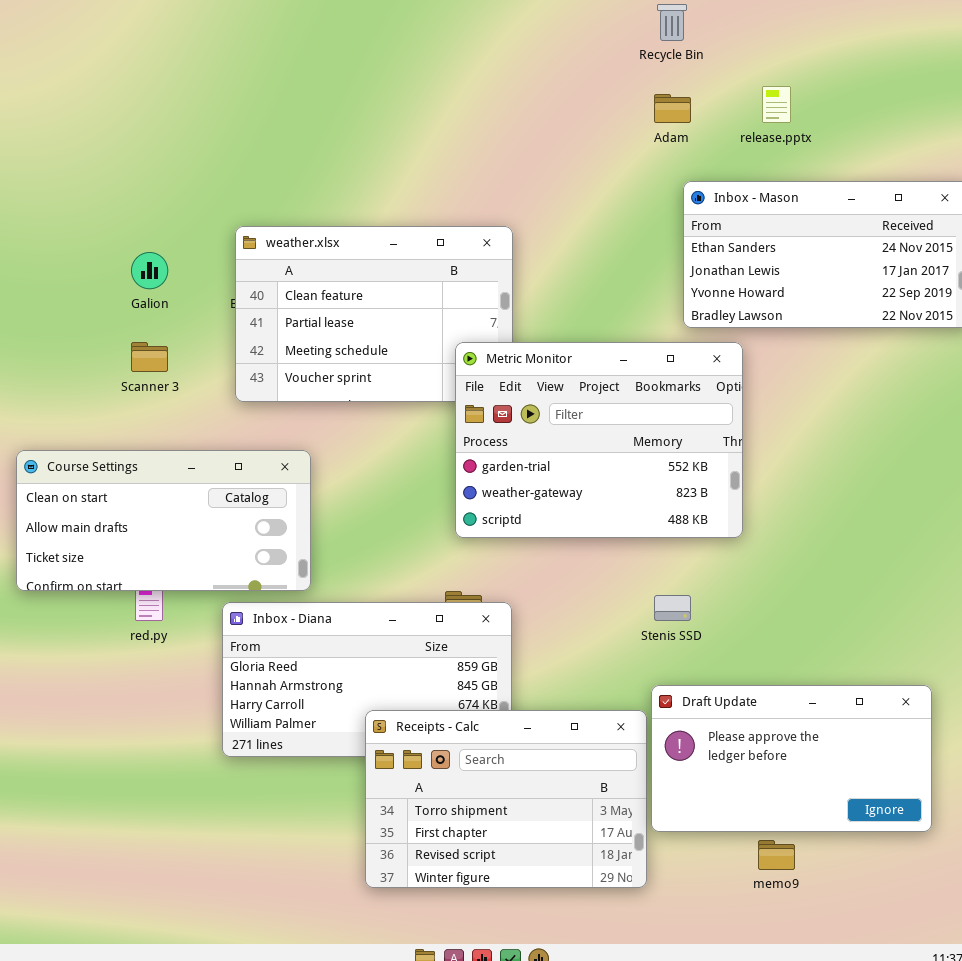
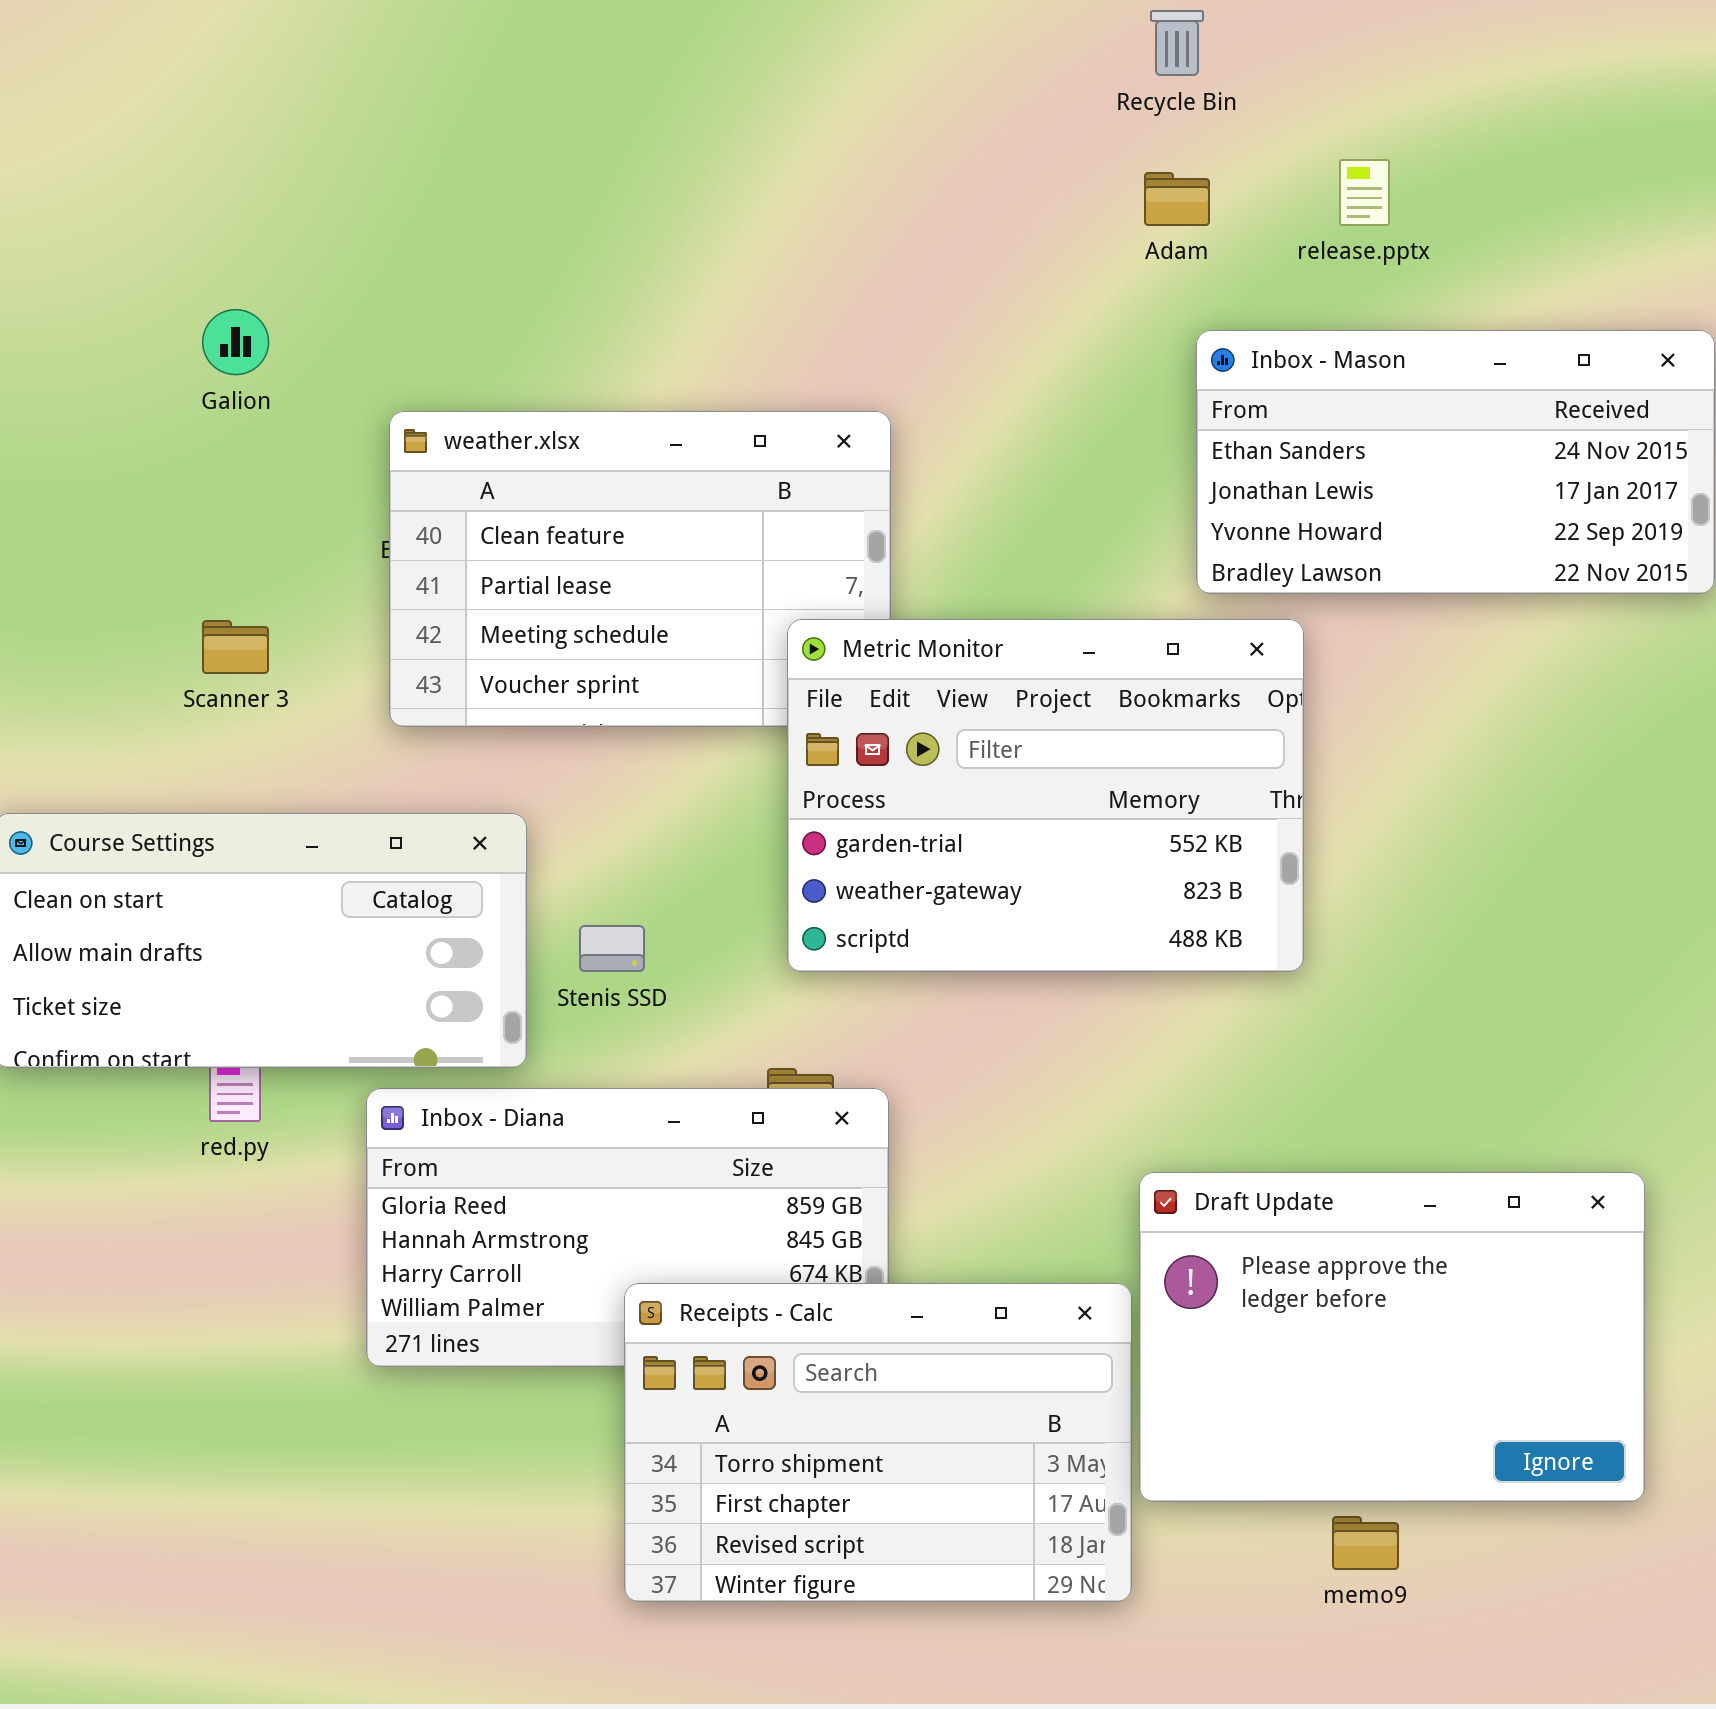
Galion: [131,252,168,289] -> [202,309,269,375], moved
Stenis SSD: [654,595,691,621] -> [579,925,645,972], moved
Draft Update: [651,685,932,832] -> [1139,1172,1645,1502], resized

